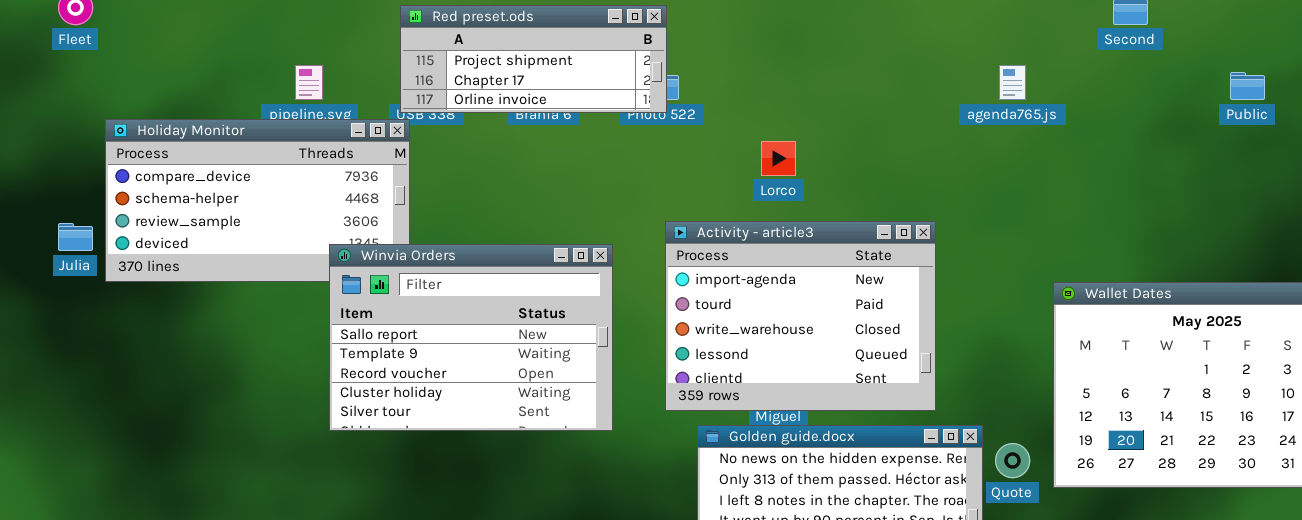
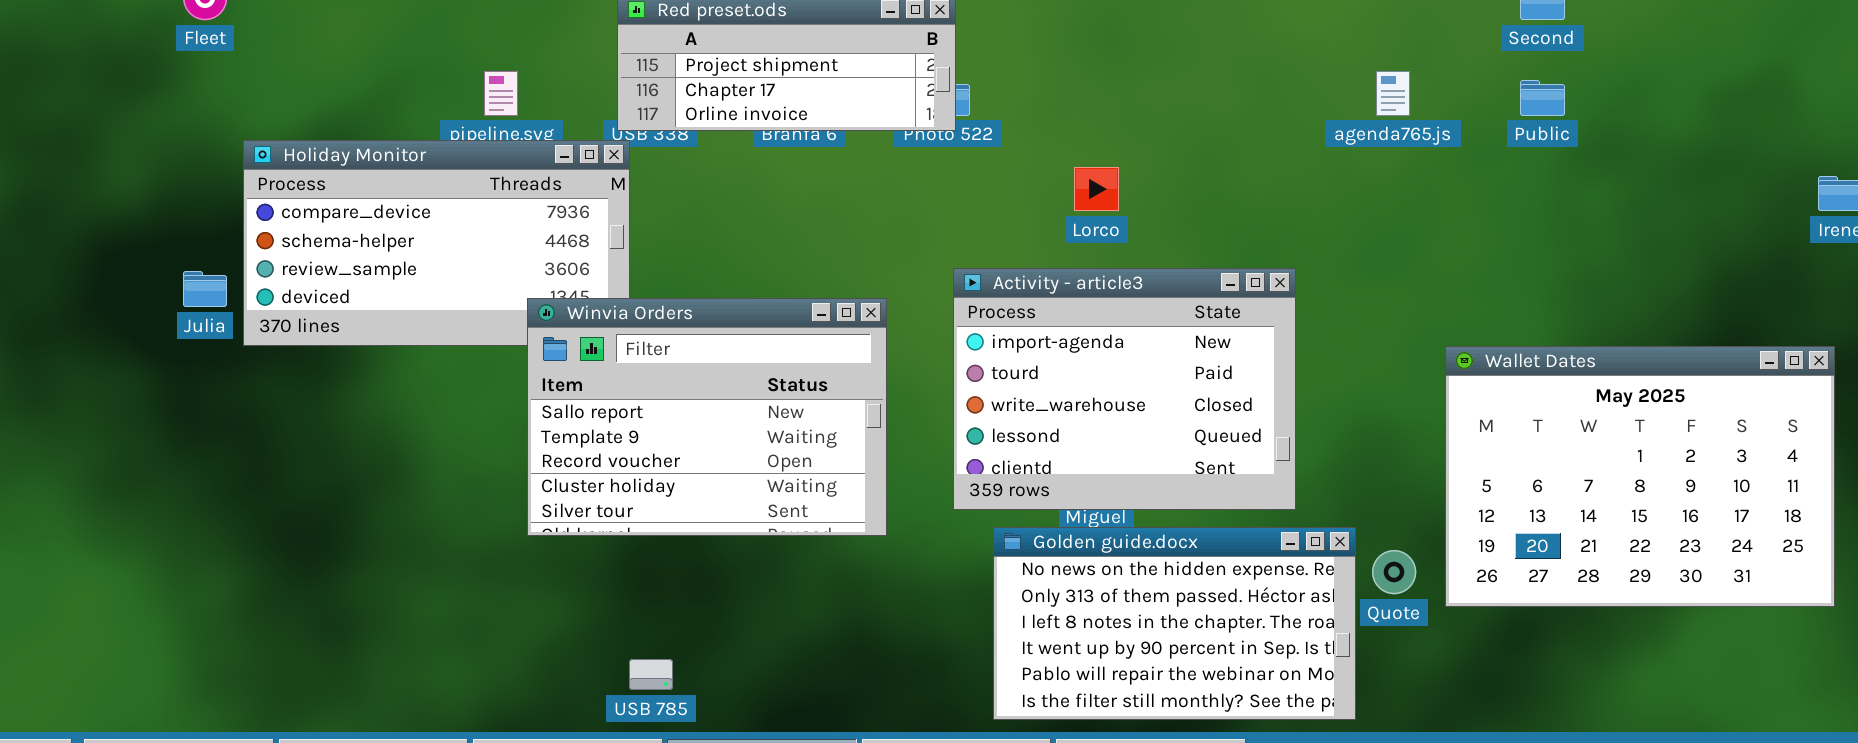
Public: [1230,72,1265,100] -> [1520,80,1565,116], moved

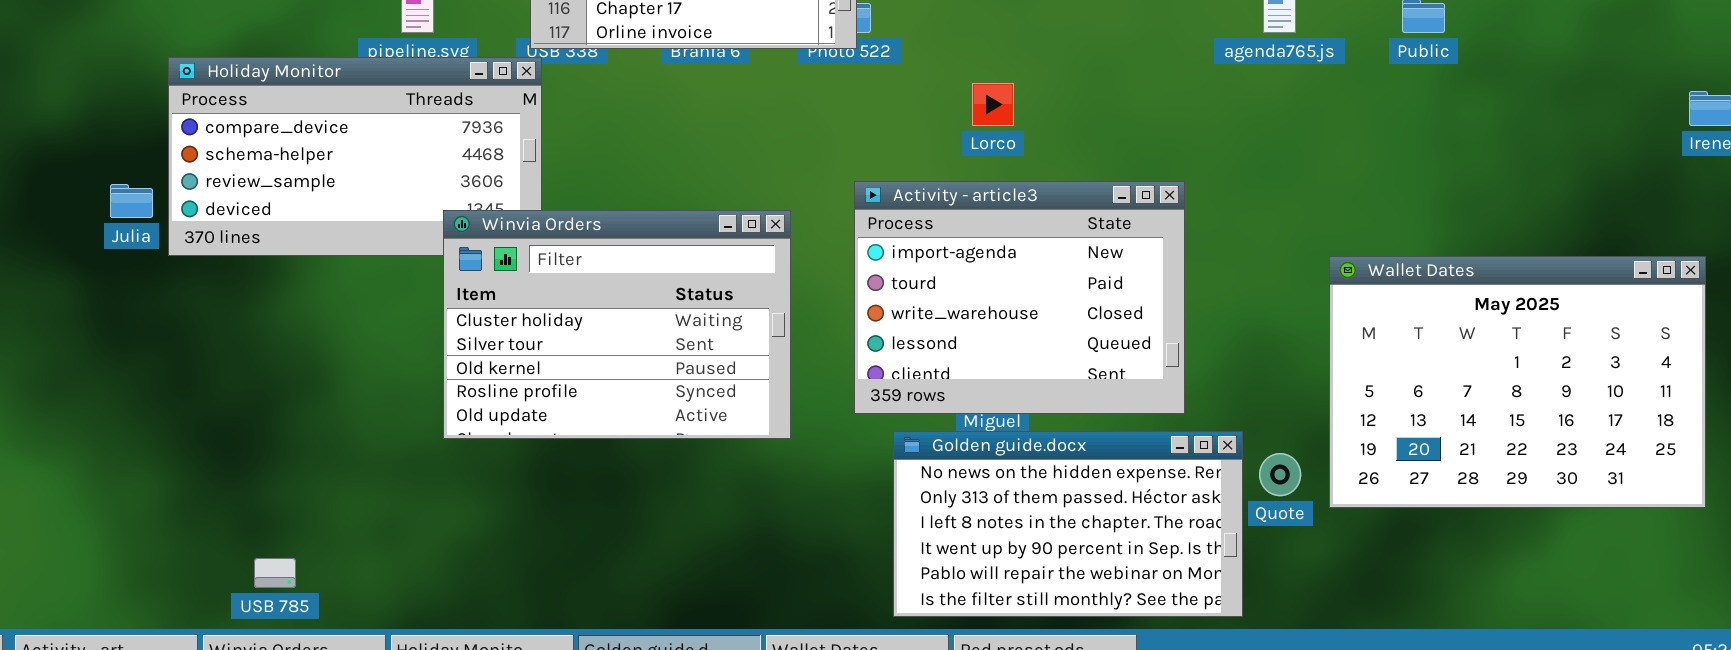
Winvia Orders: [527,298,887,536] -> [443,210,791,439], scrolled down 3 rows
USB 785: [629,659,673,690] -> [254,558,296,588], moved

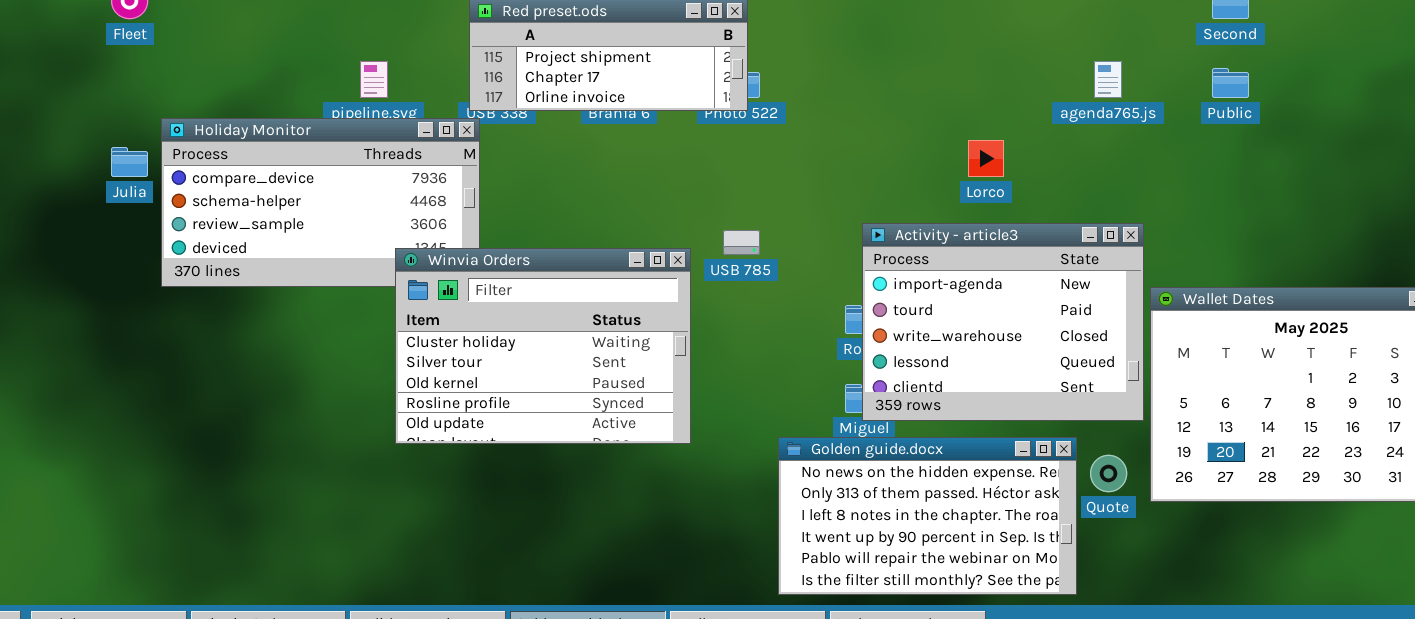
Lorco: [972,83,1014,126] -> [968,140,1004,177], moved
Activity - article3: [854,181,1185,414] -> [862,223,1144,421], moved
Julia: [110,184,153,218] -> [111,147,148,177], moved
USB 785: [254,558,296,588] -> [723,230,760,255], moved

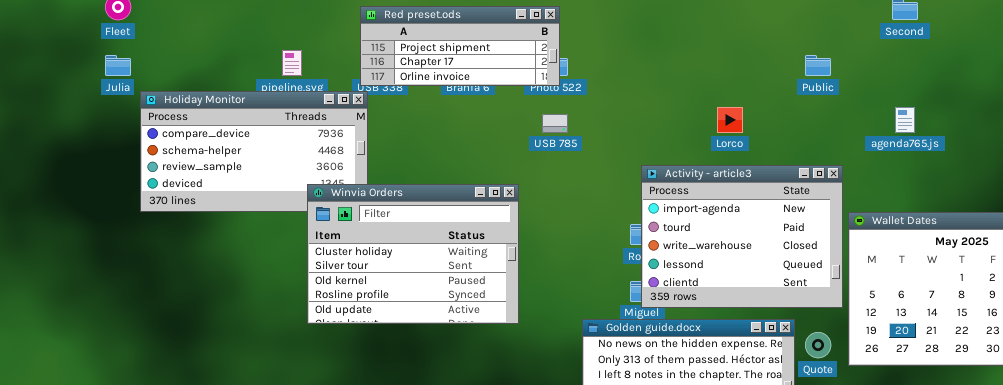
agenda765.js: [1094,61,1122,98] -> [895,107,915,133], moved
Public: [1212,68,1249,98] -> [805,55,831,76], moved
Julia: [111,147,148,177] -> [105,55,131,76], moved
USB 785: [723,230,760,255] -> [542,114,568,133], moved

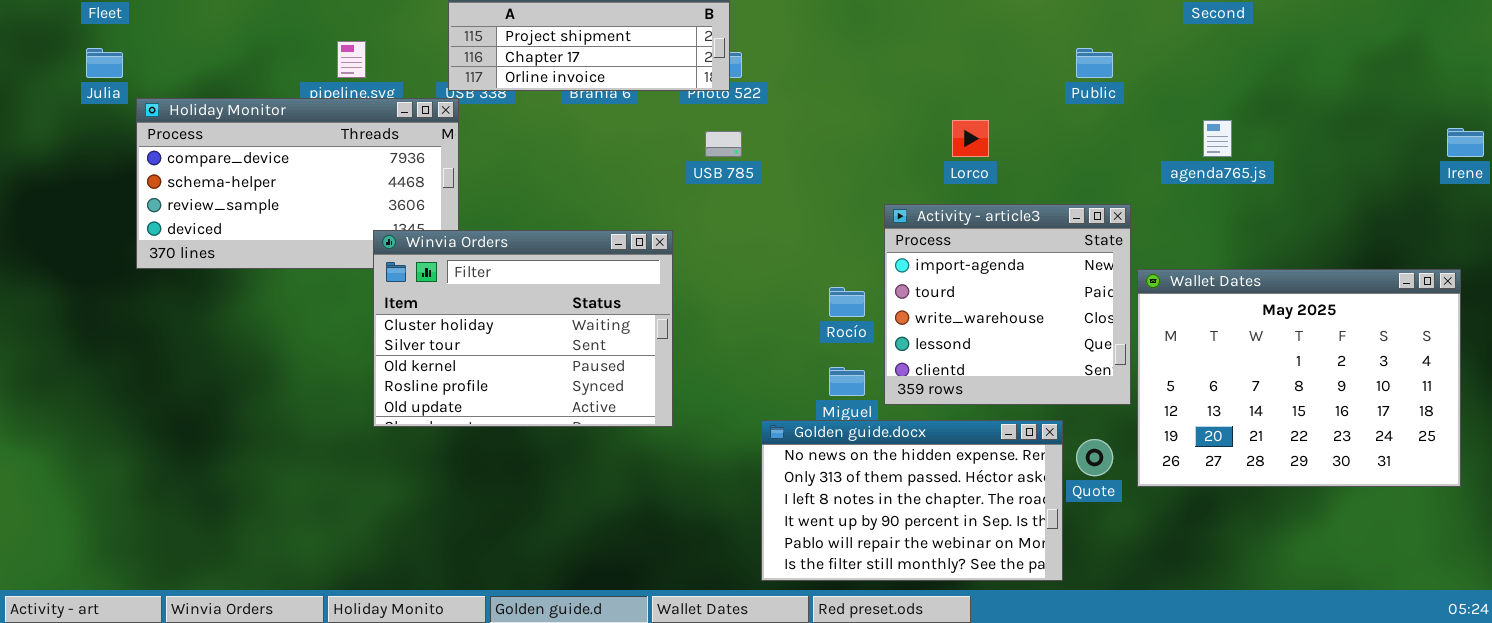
Activity - article3: [641,165,843,308] -> [884,204,1131,405], resized

